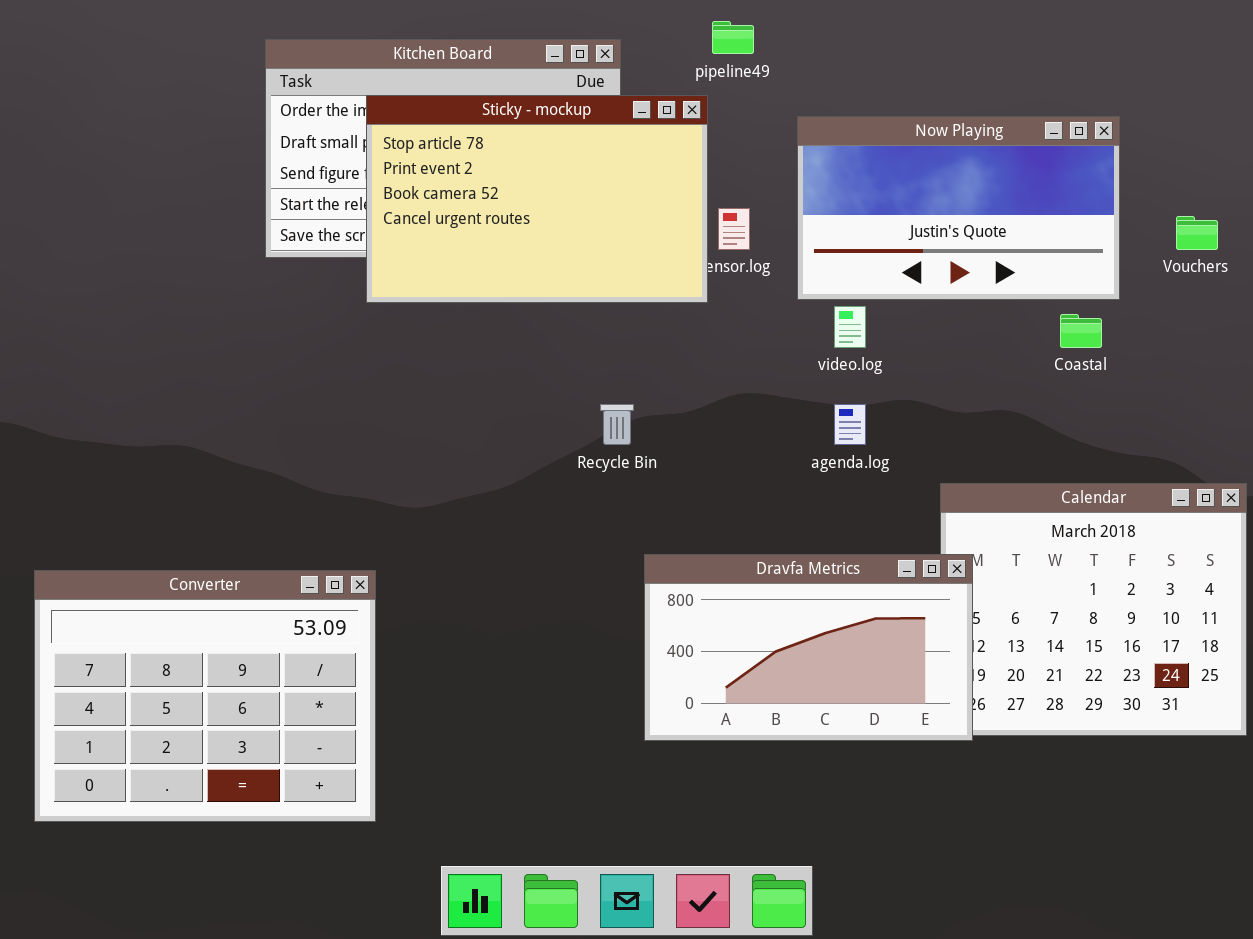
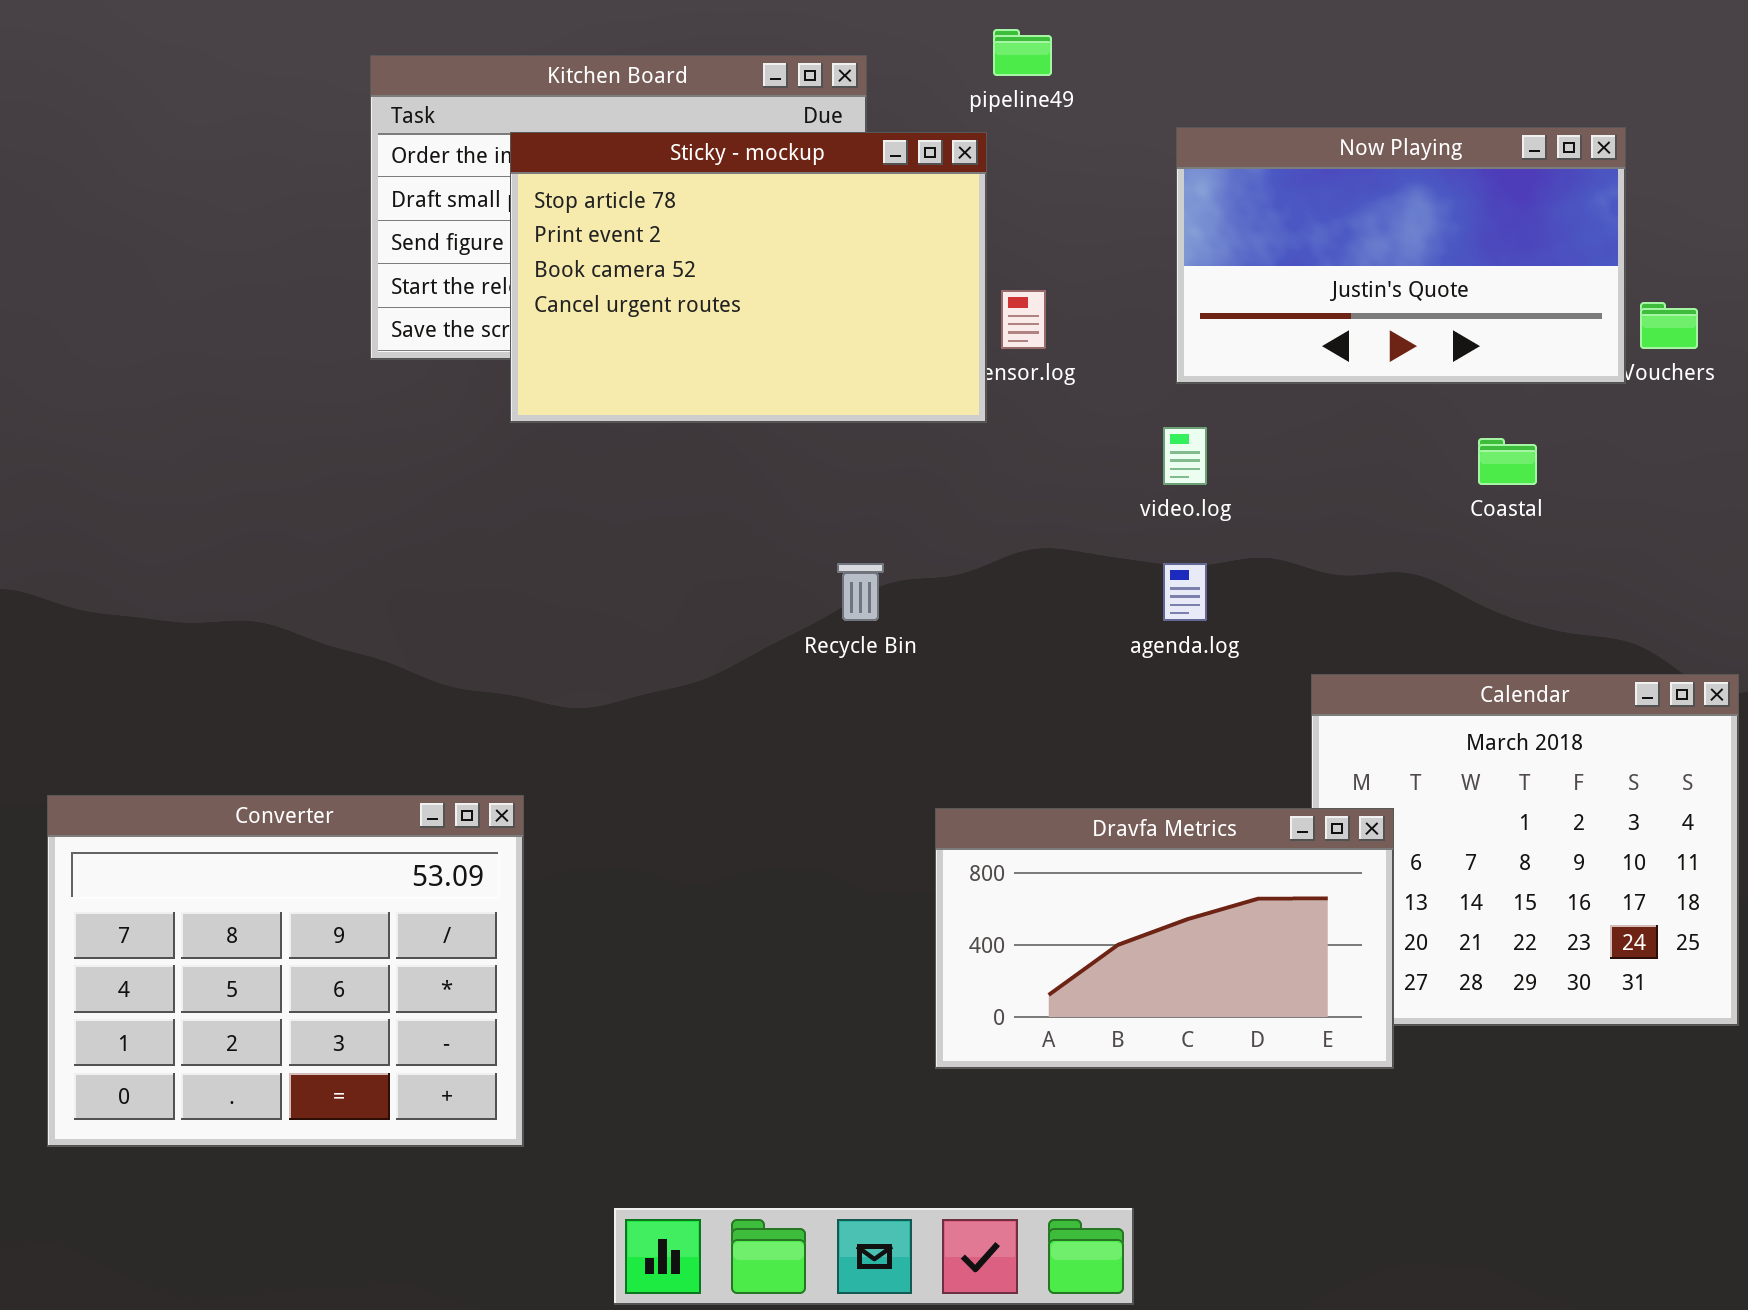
Now Playing: [797,116,1120,300] -> [1176,127,1626,384], moved
Dravfa Metrics: [644,554,973,741] -> [935,808,1394,1069], moved

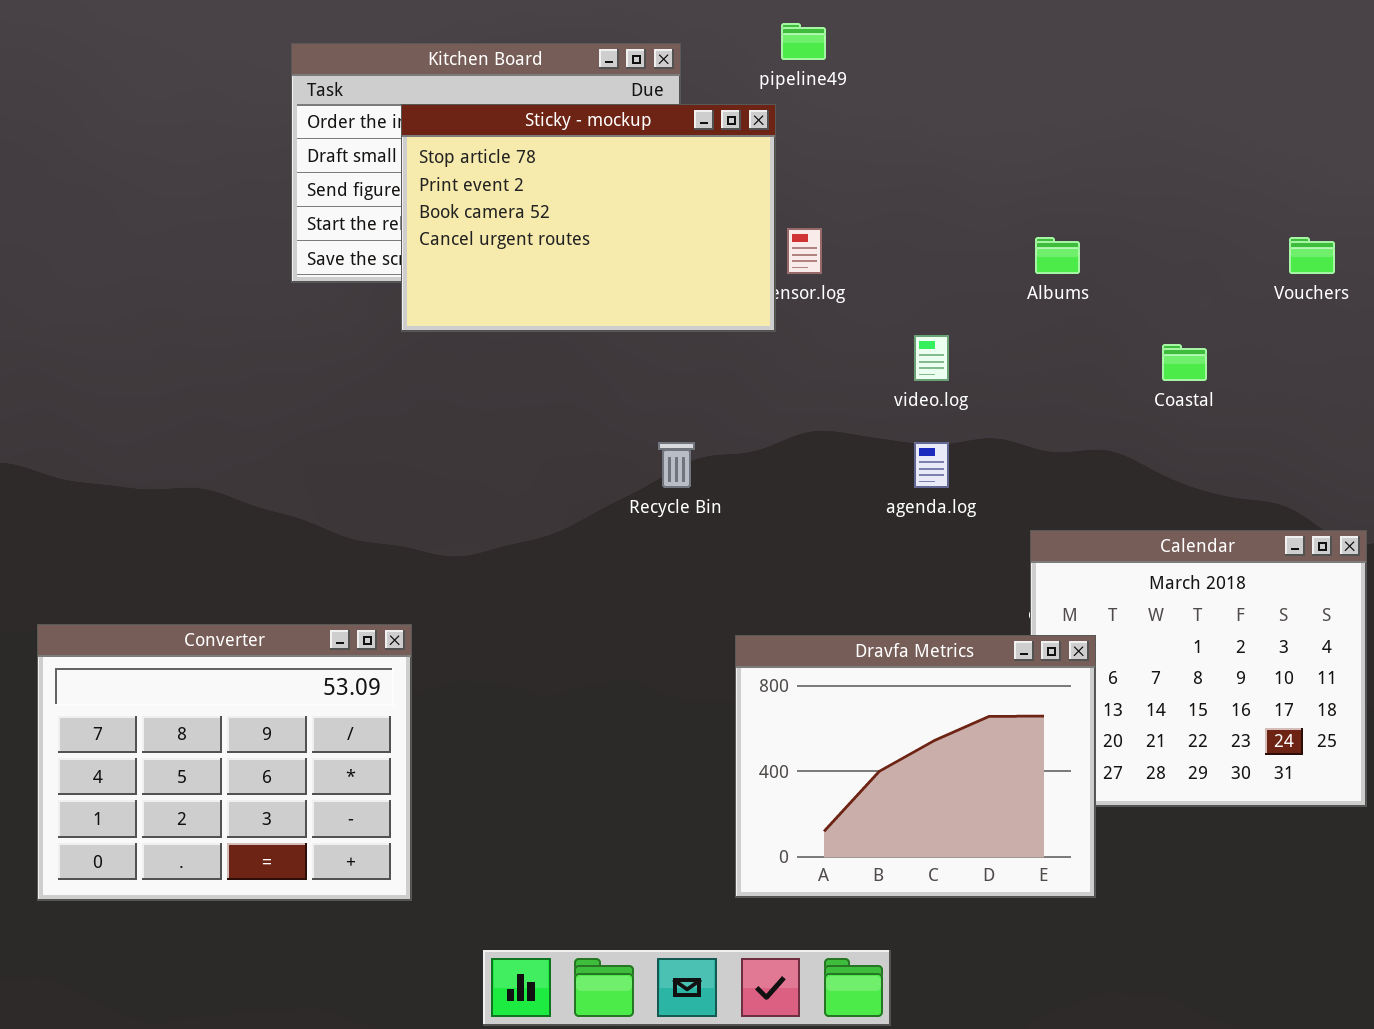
Now Playing: [1176,127,1626,384] -> none, closed
Dravfa Metrics: [935,808,1394,1069] -> [735,635,1096,898], resized

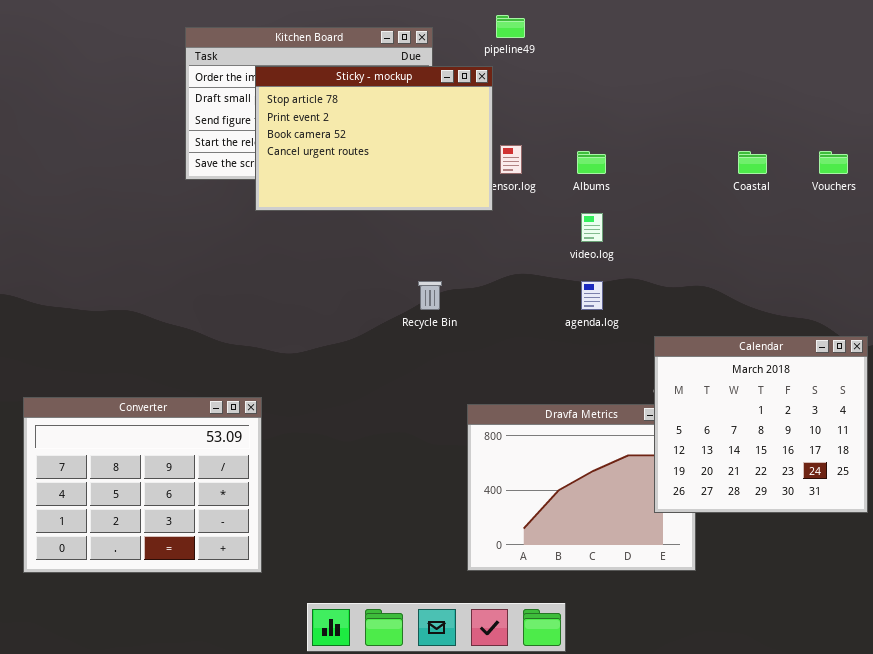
Albums: [1035,237,1080,274] -> [577,151,606,174], moved
Coastal: [1162,344,1207,381] -> [738,151,767,174], moved
Calendar: [1030,530,1367,807] -> [654,336,868,513], raised

